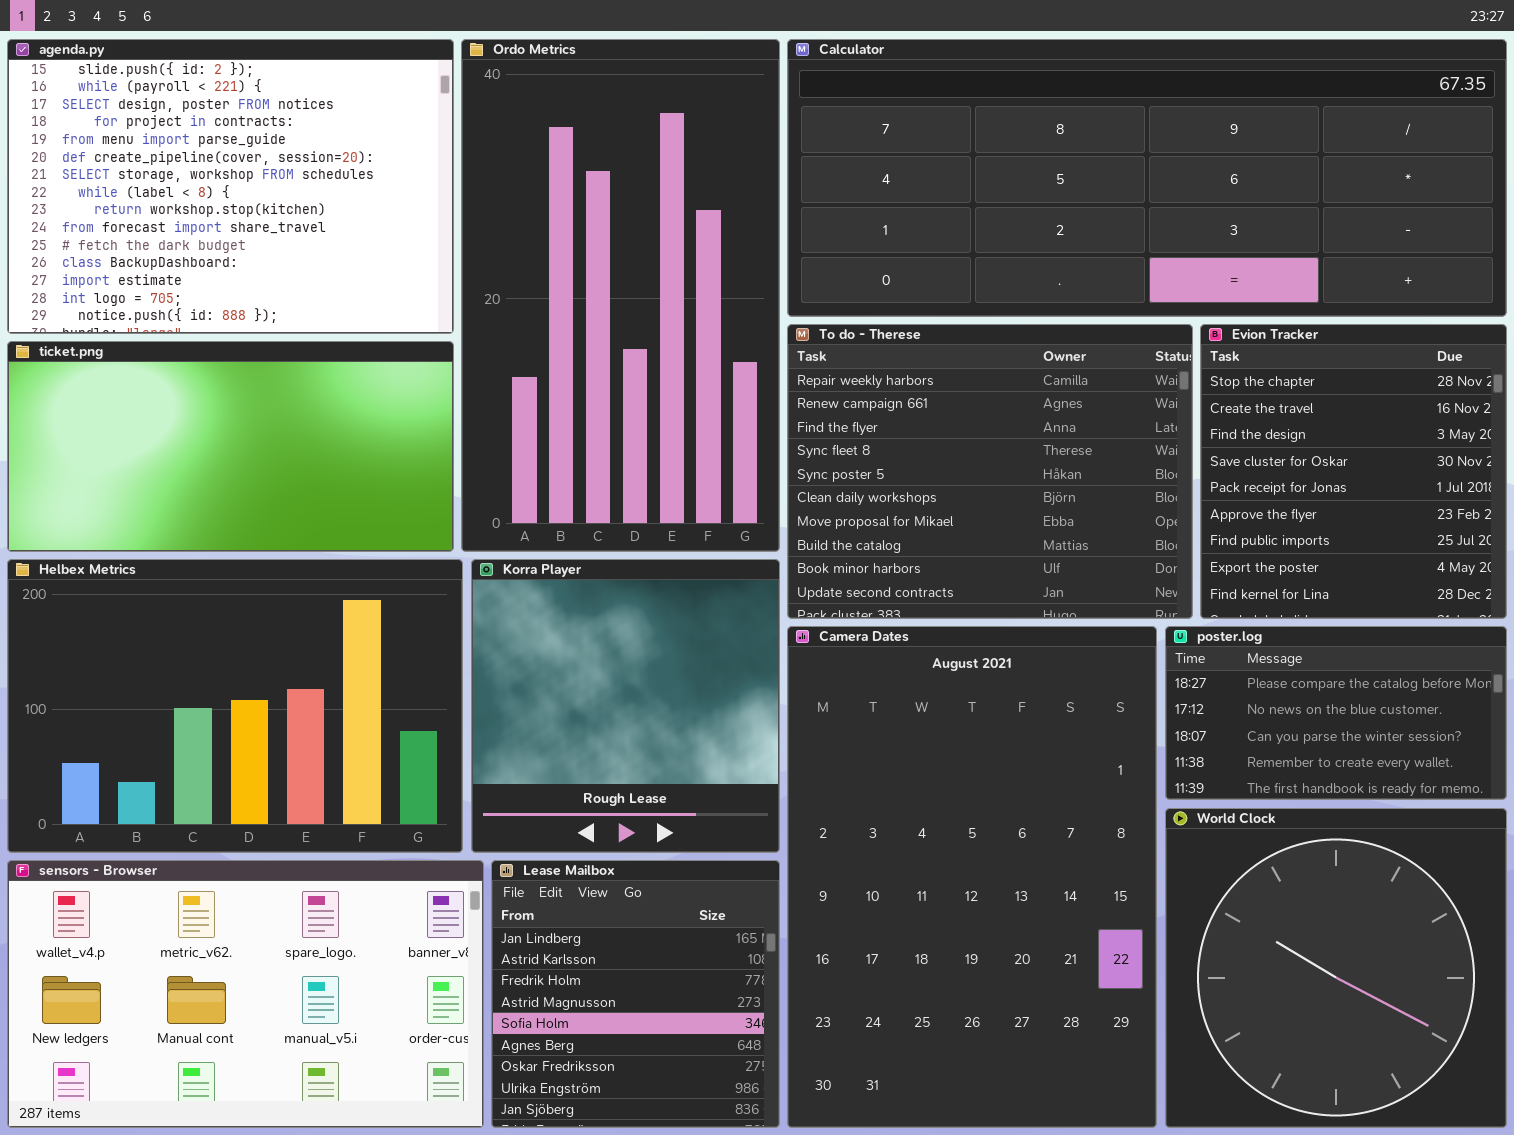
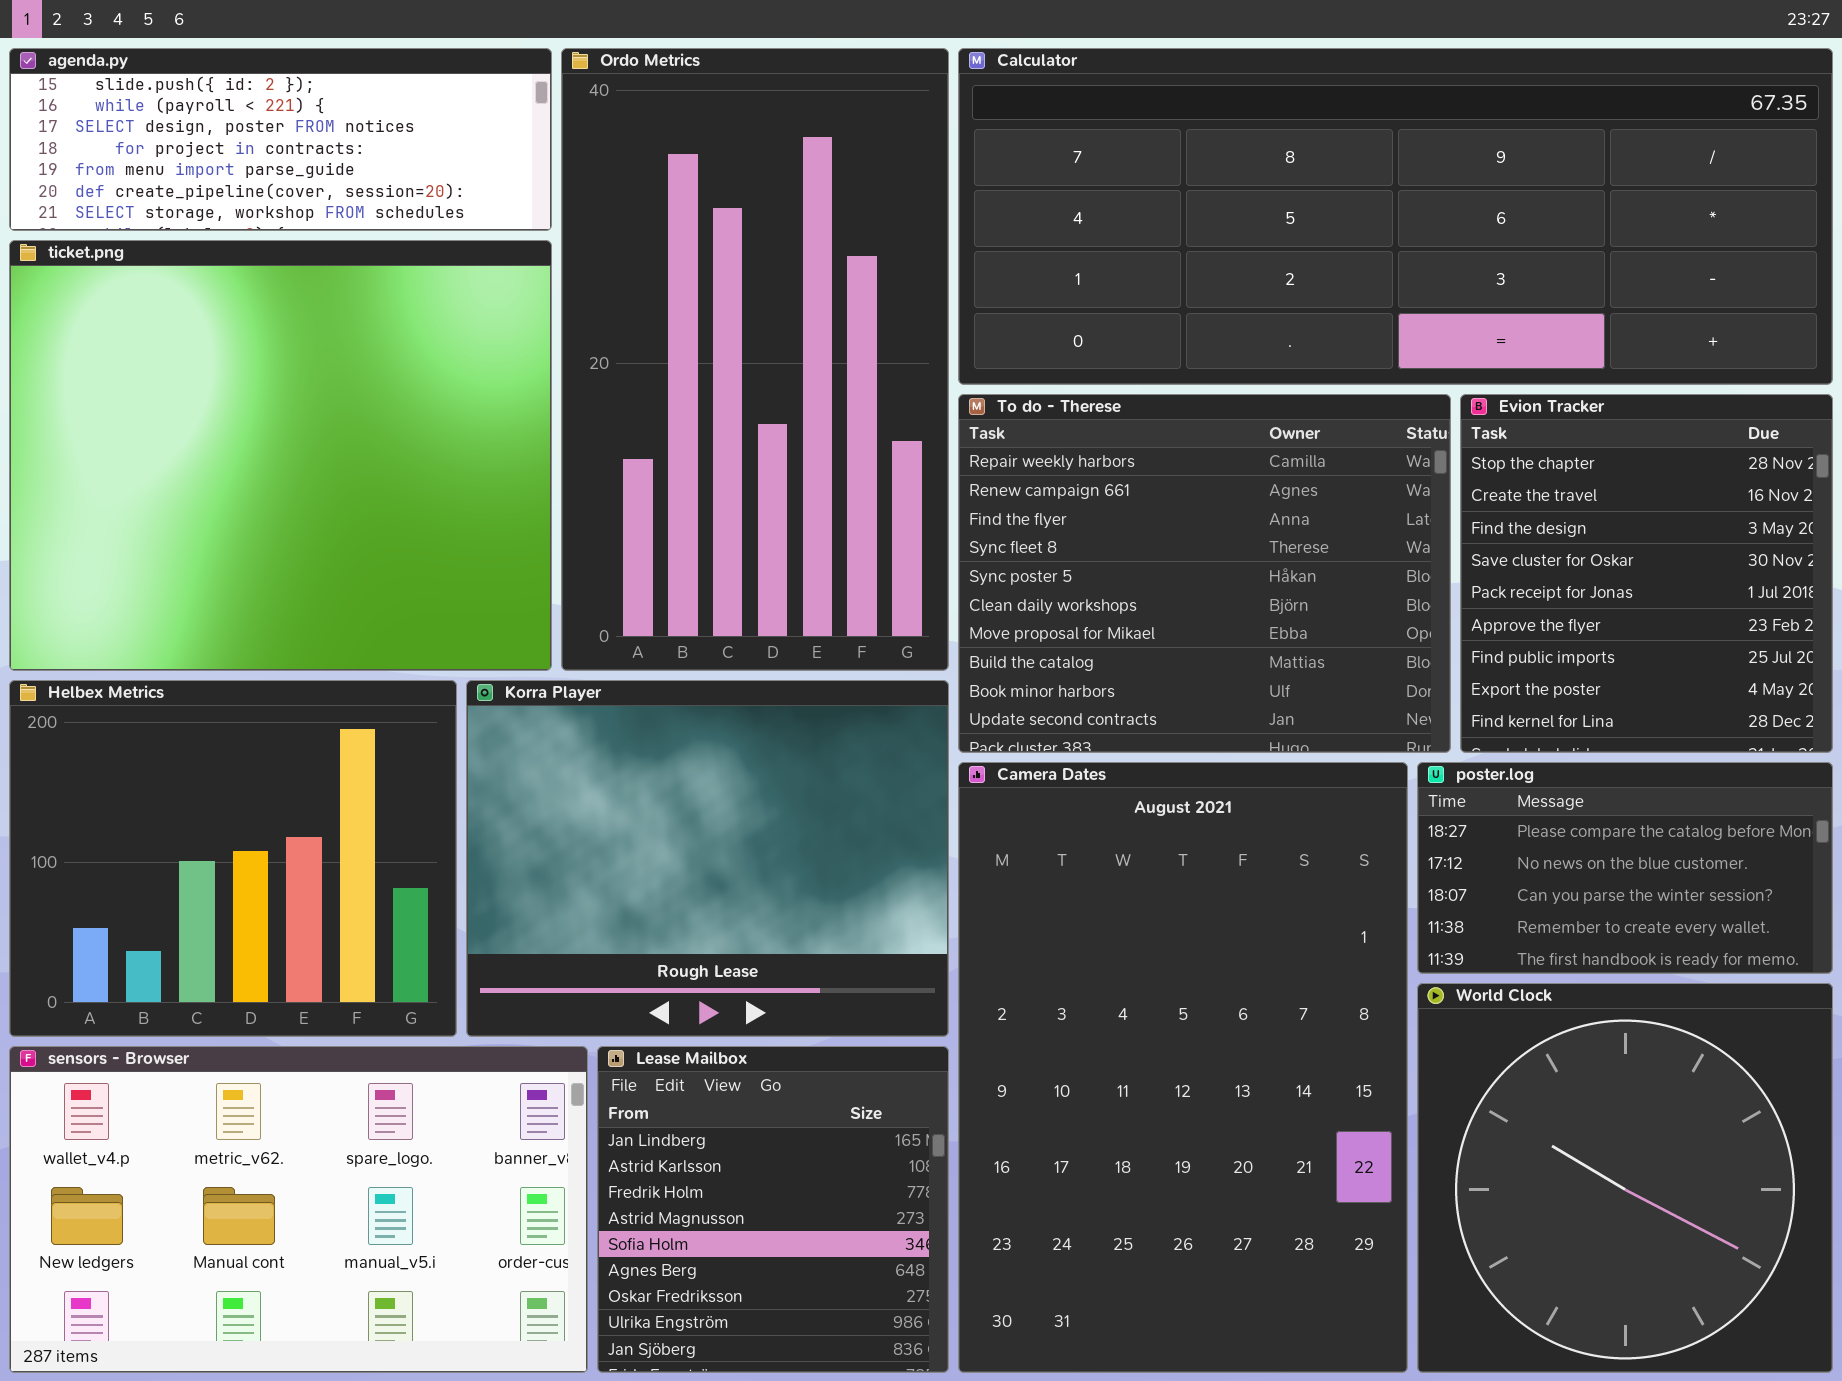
agenda.py: [7,39,454,334] -> [9,48,552,231], resized
ticket.png: [7,341,454,552] -> [9,240,552,671], resized
Helbex Metrics: [7,559,463,853] -> [9,680,457,1037], resized
Korra Player: [471,559,780,853] -> [466,680,949,1037], resized

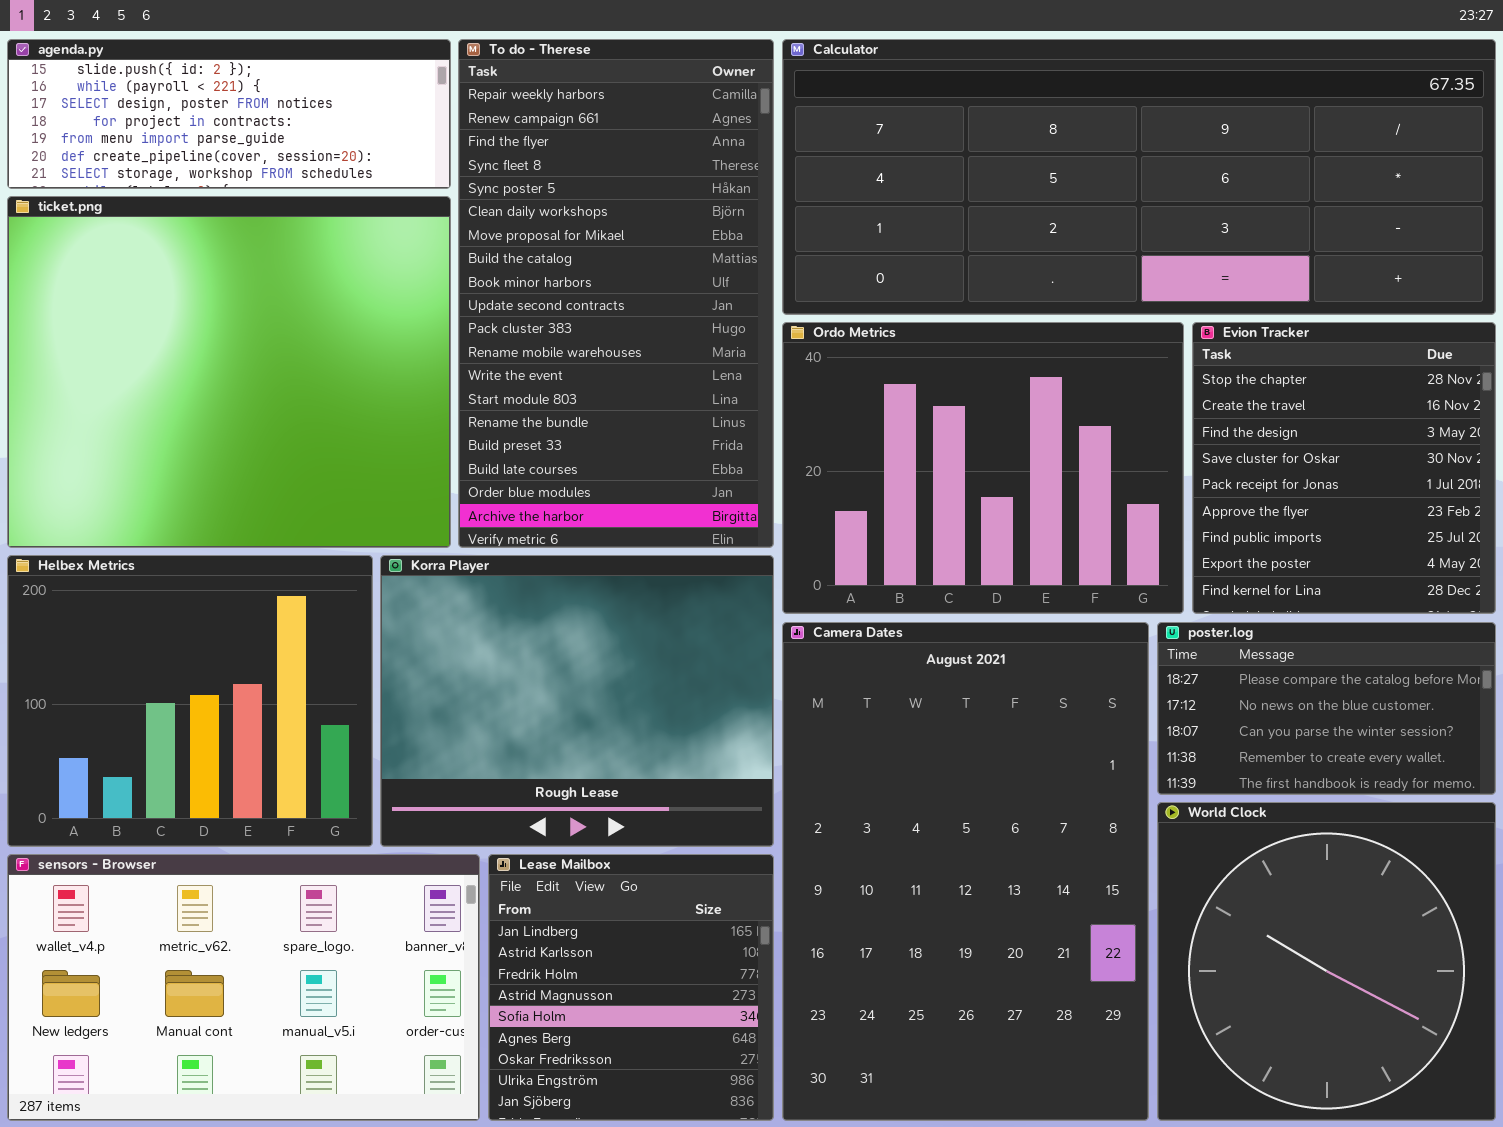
Ordo Metrics: [561,48,949,671] -> [782,322,1184,614], moved, resized
To do - Therese: [958,394,1451,753] -> [458,39,774,548], moved, resized

